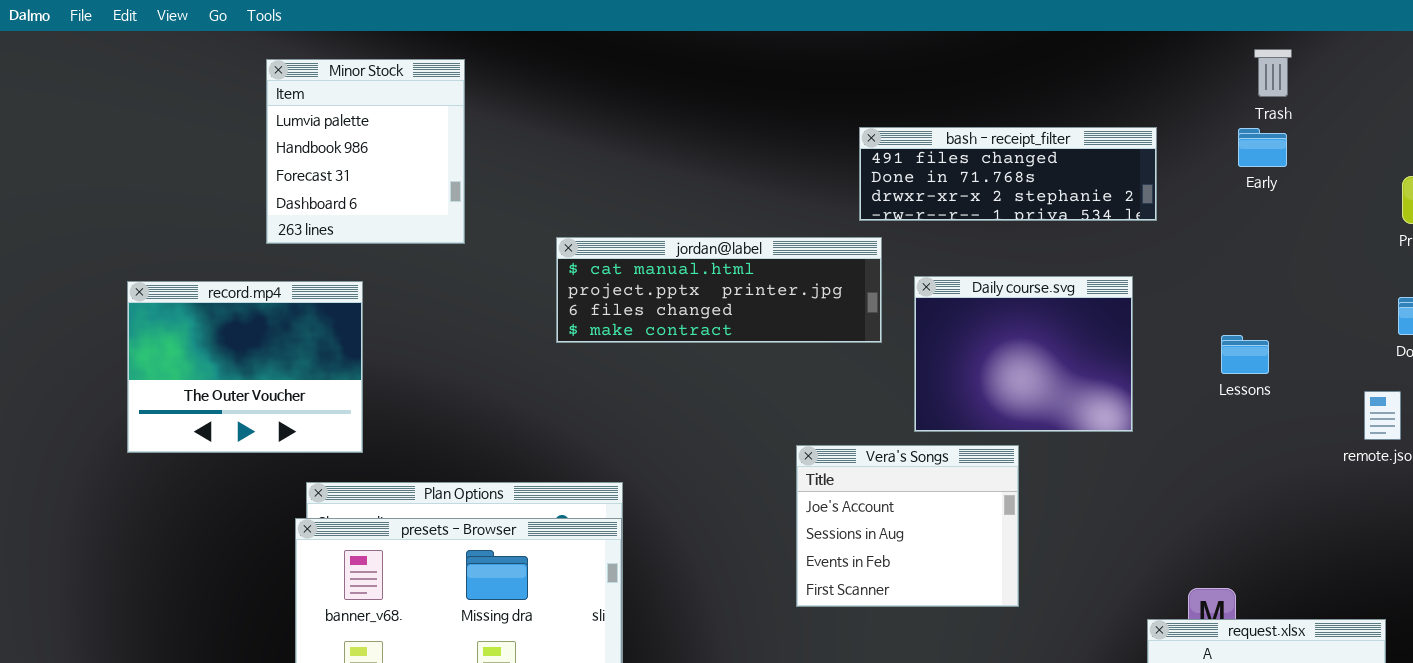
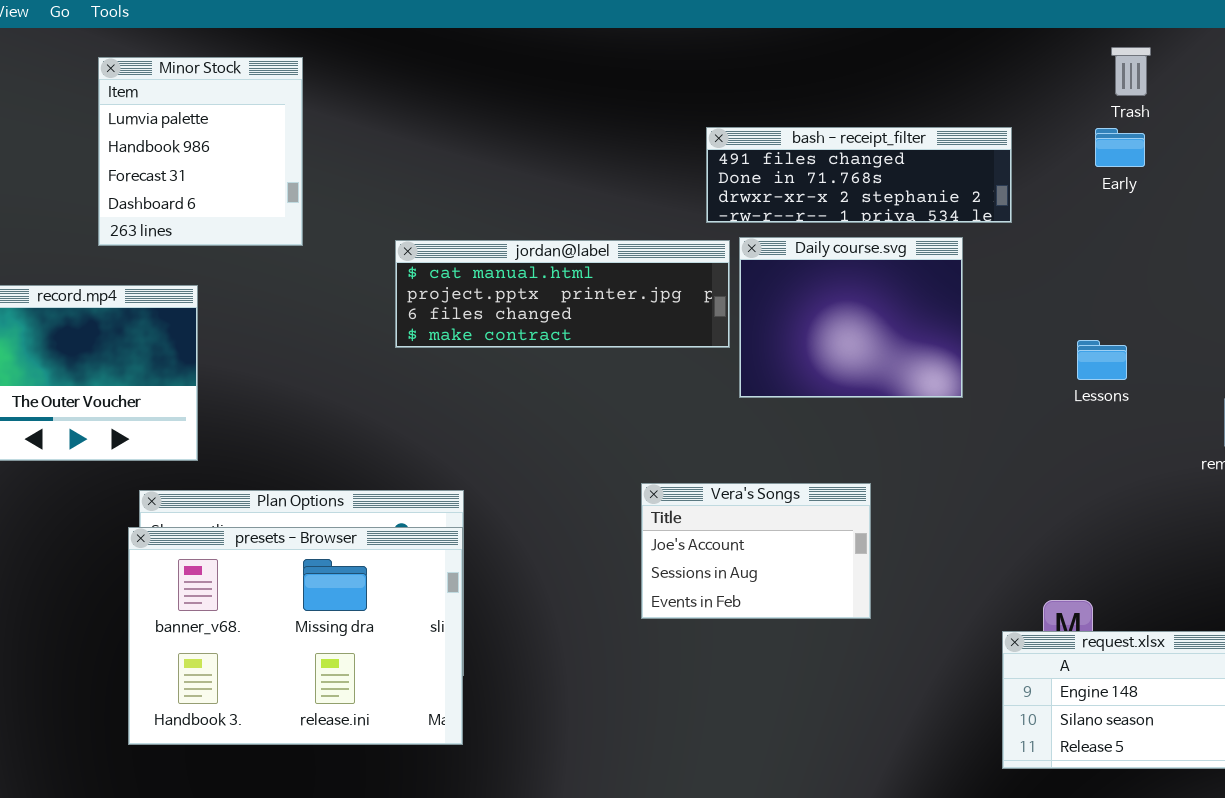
Daily course.svg: [914,276,1133,432] -> [739,237,963,398], moved
Vera's Songs: [796,445,1019,607] -> [641,483,871,619], resized

